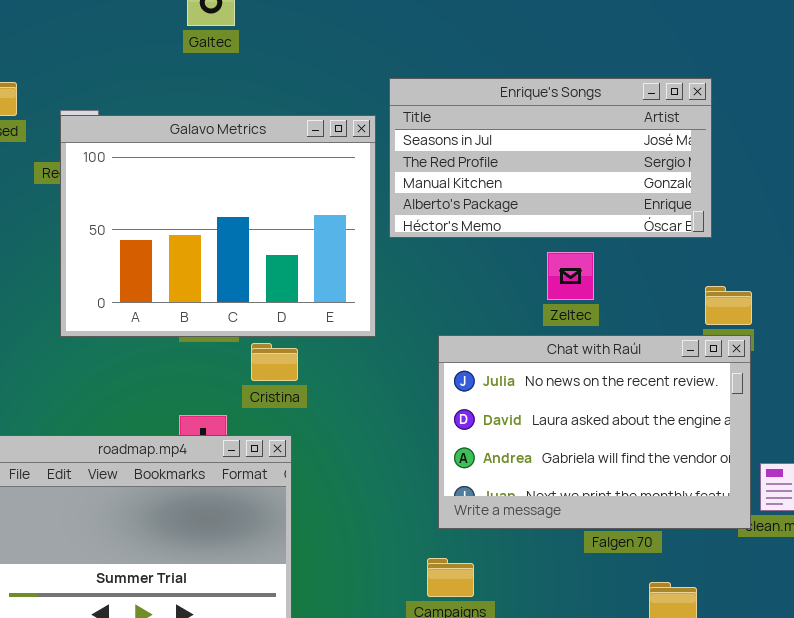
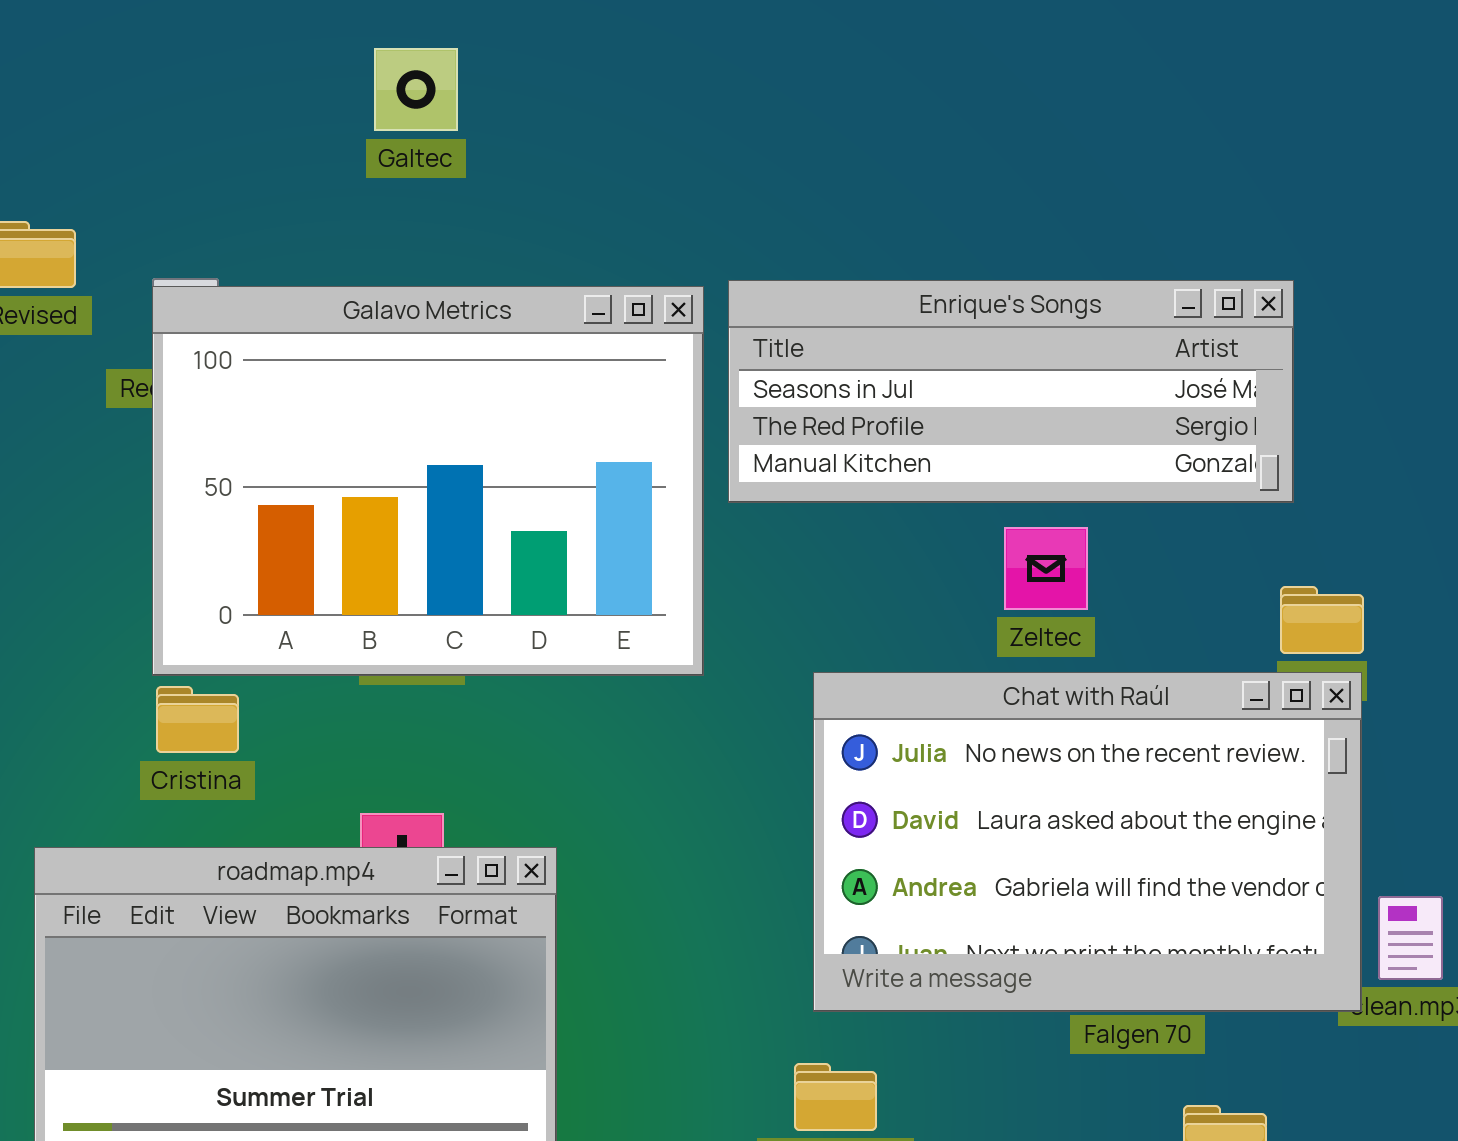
Enrique's Songs: [389,78,712,238] -> [728,280,1294,503], resized
Cristina: [251,343,298,381] -> [156,686,239,753], moved

